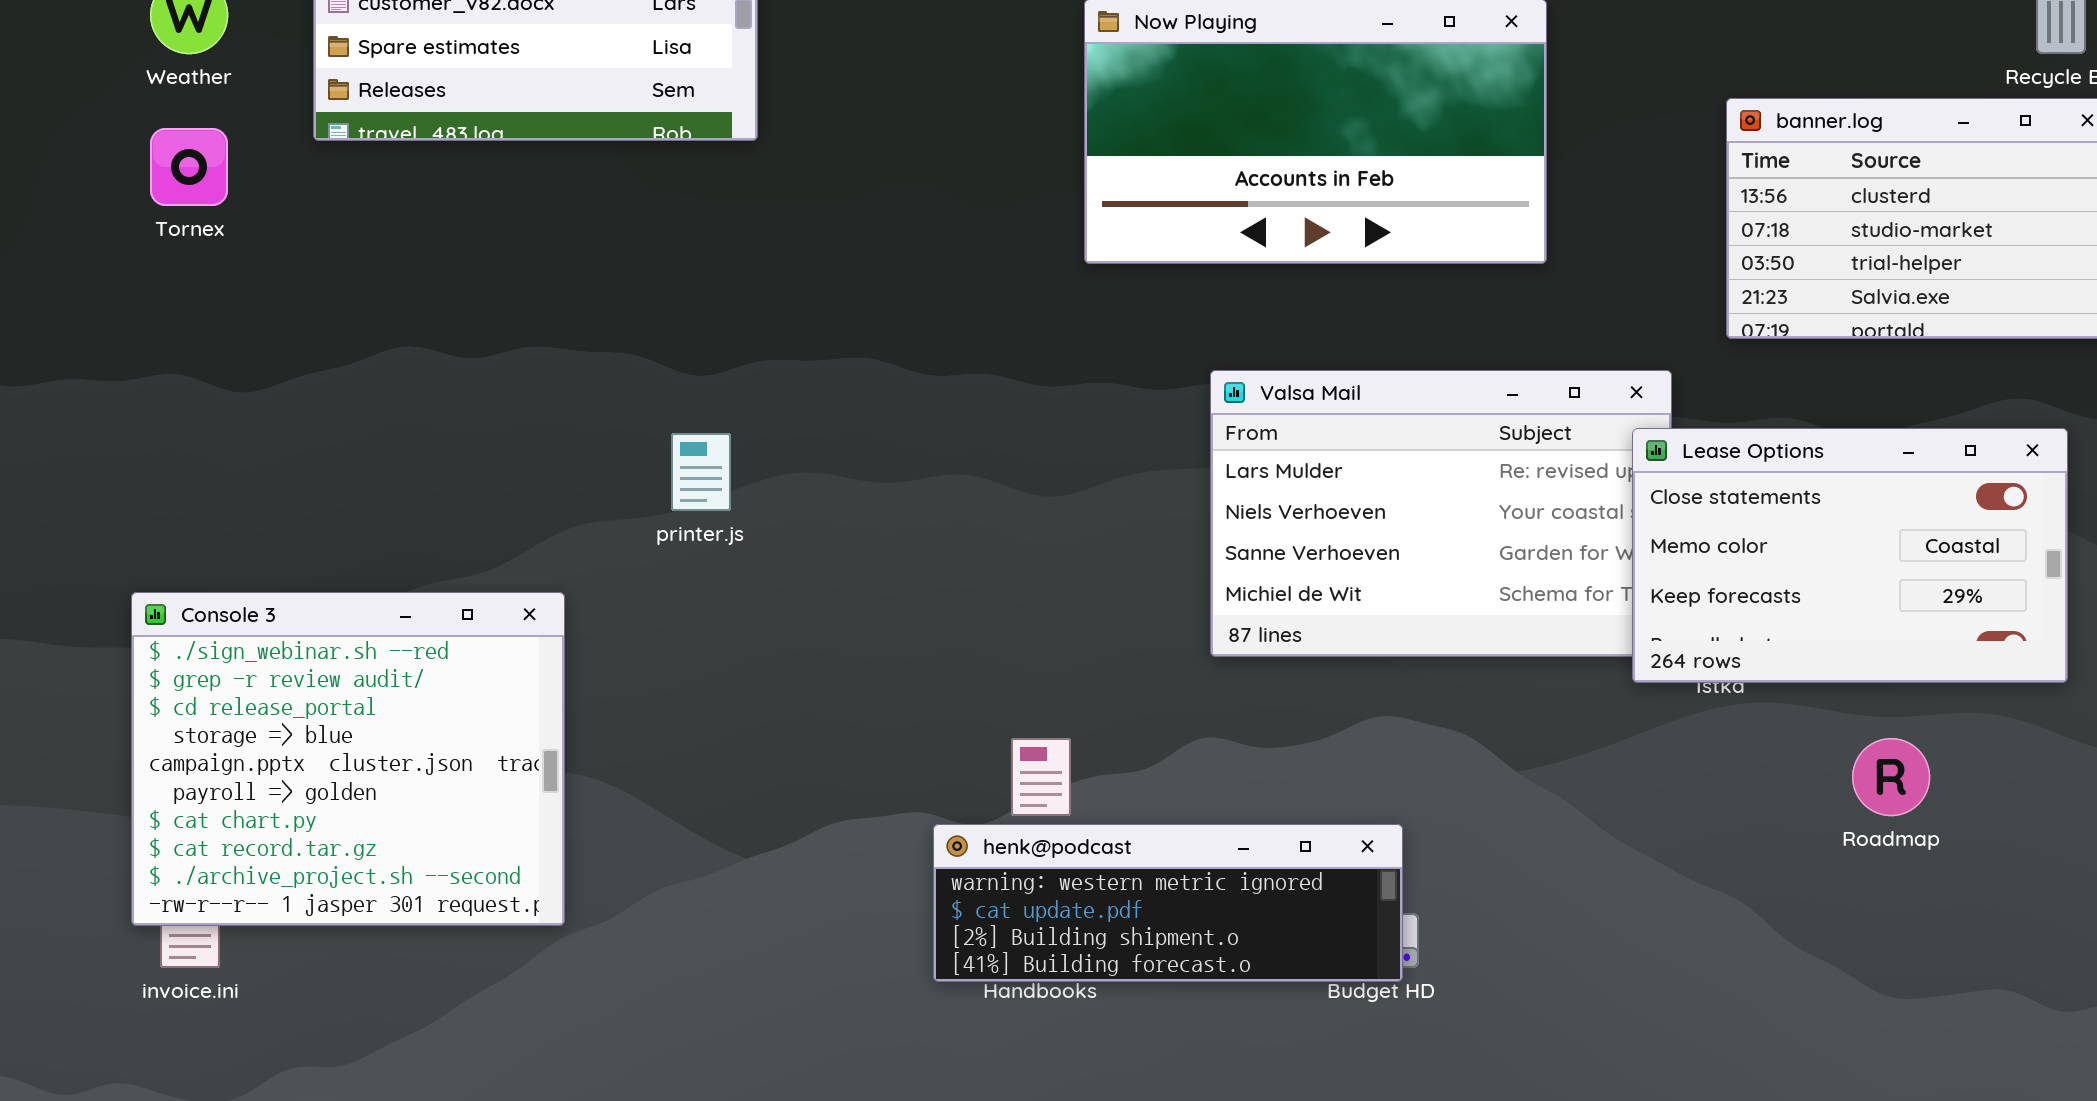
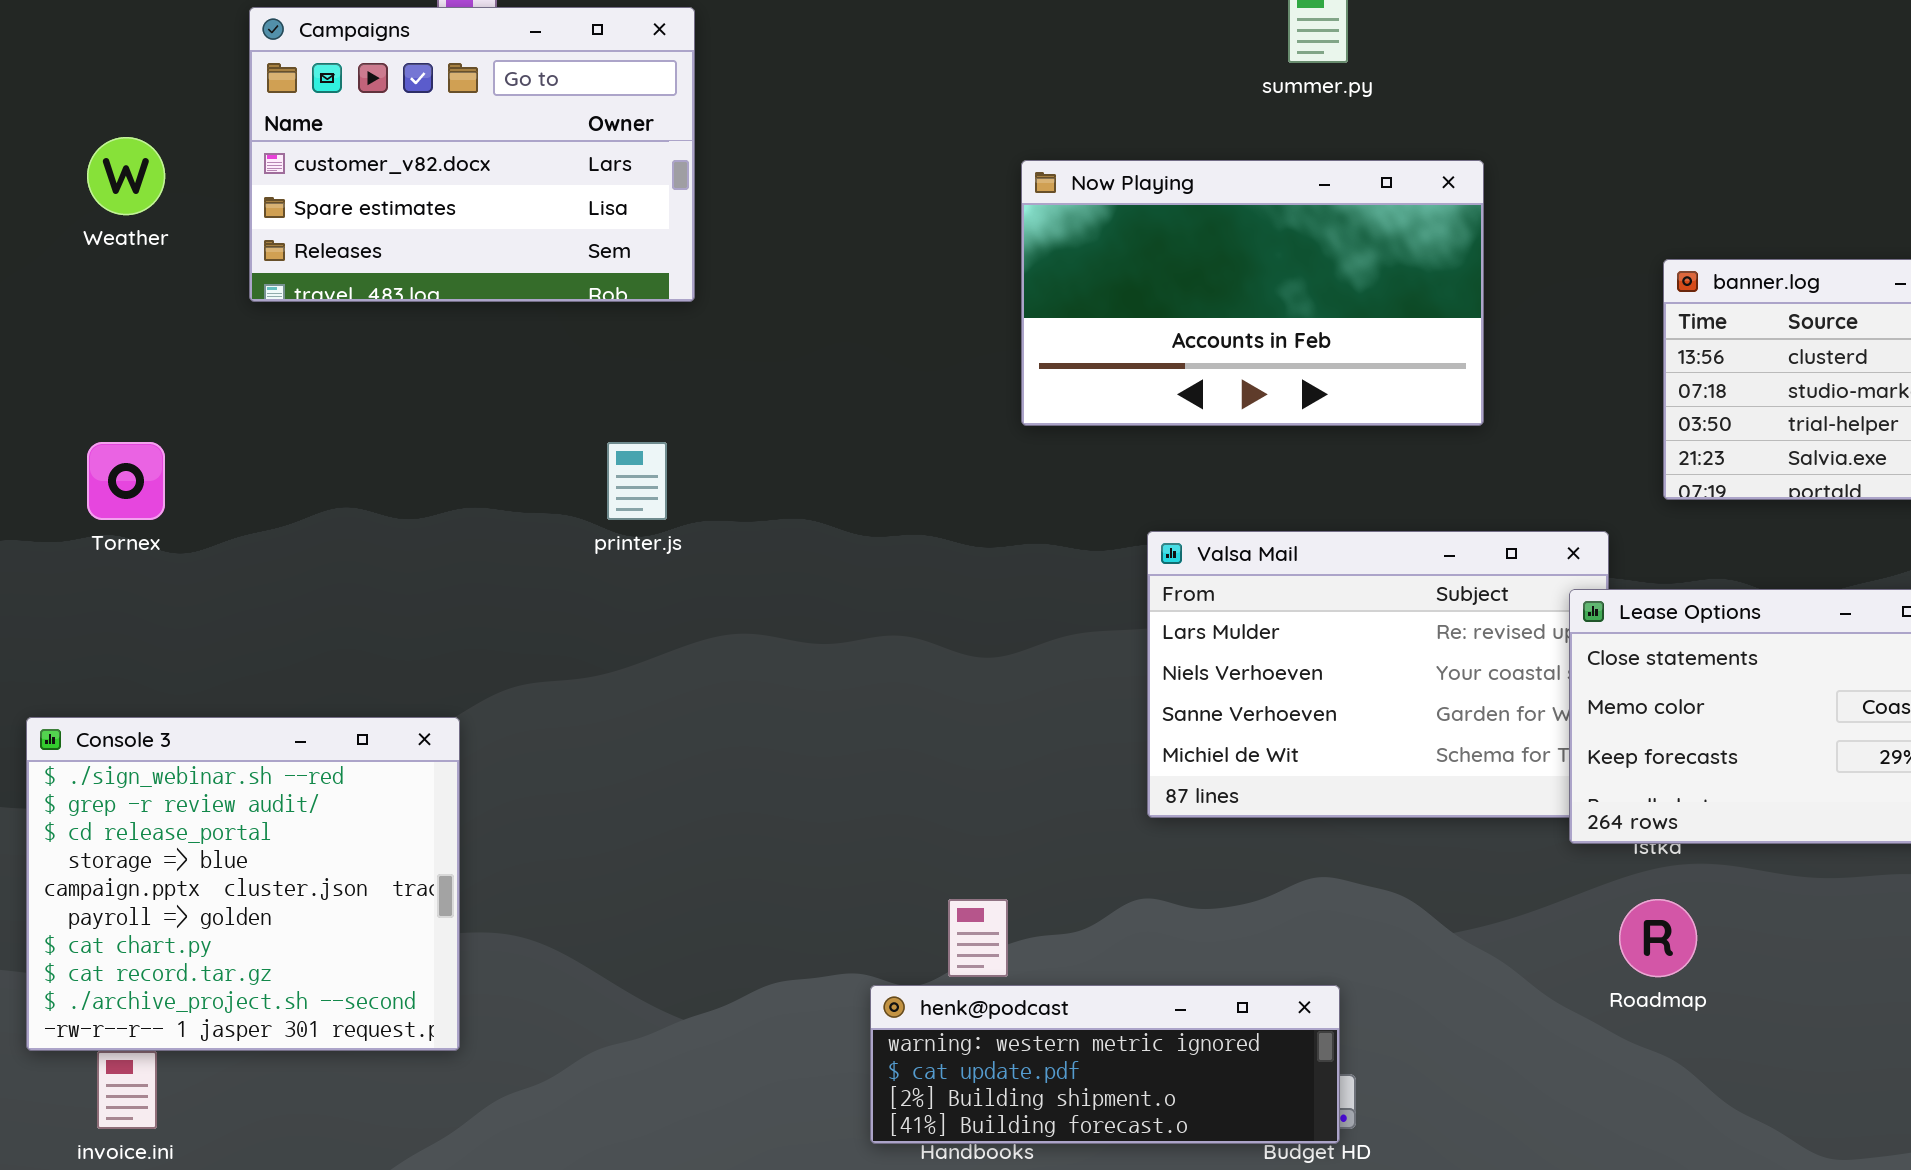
Tornex: [150,128,228,206] -> [87,442,165,520], moved
printer.js: [671,433,731,511] -> [607,442,667,520], moved
Console 3: [131,592,565,926] -> [26,717,460,1051], moved
Roadmap: [1852,738,1930,816] -> [1619,899,1697,977], moved

